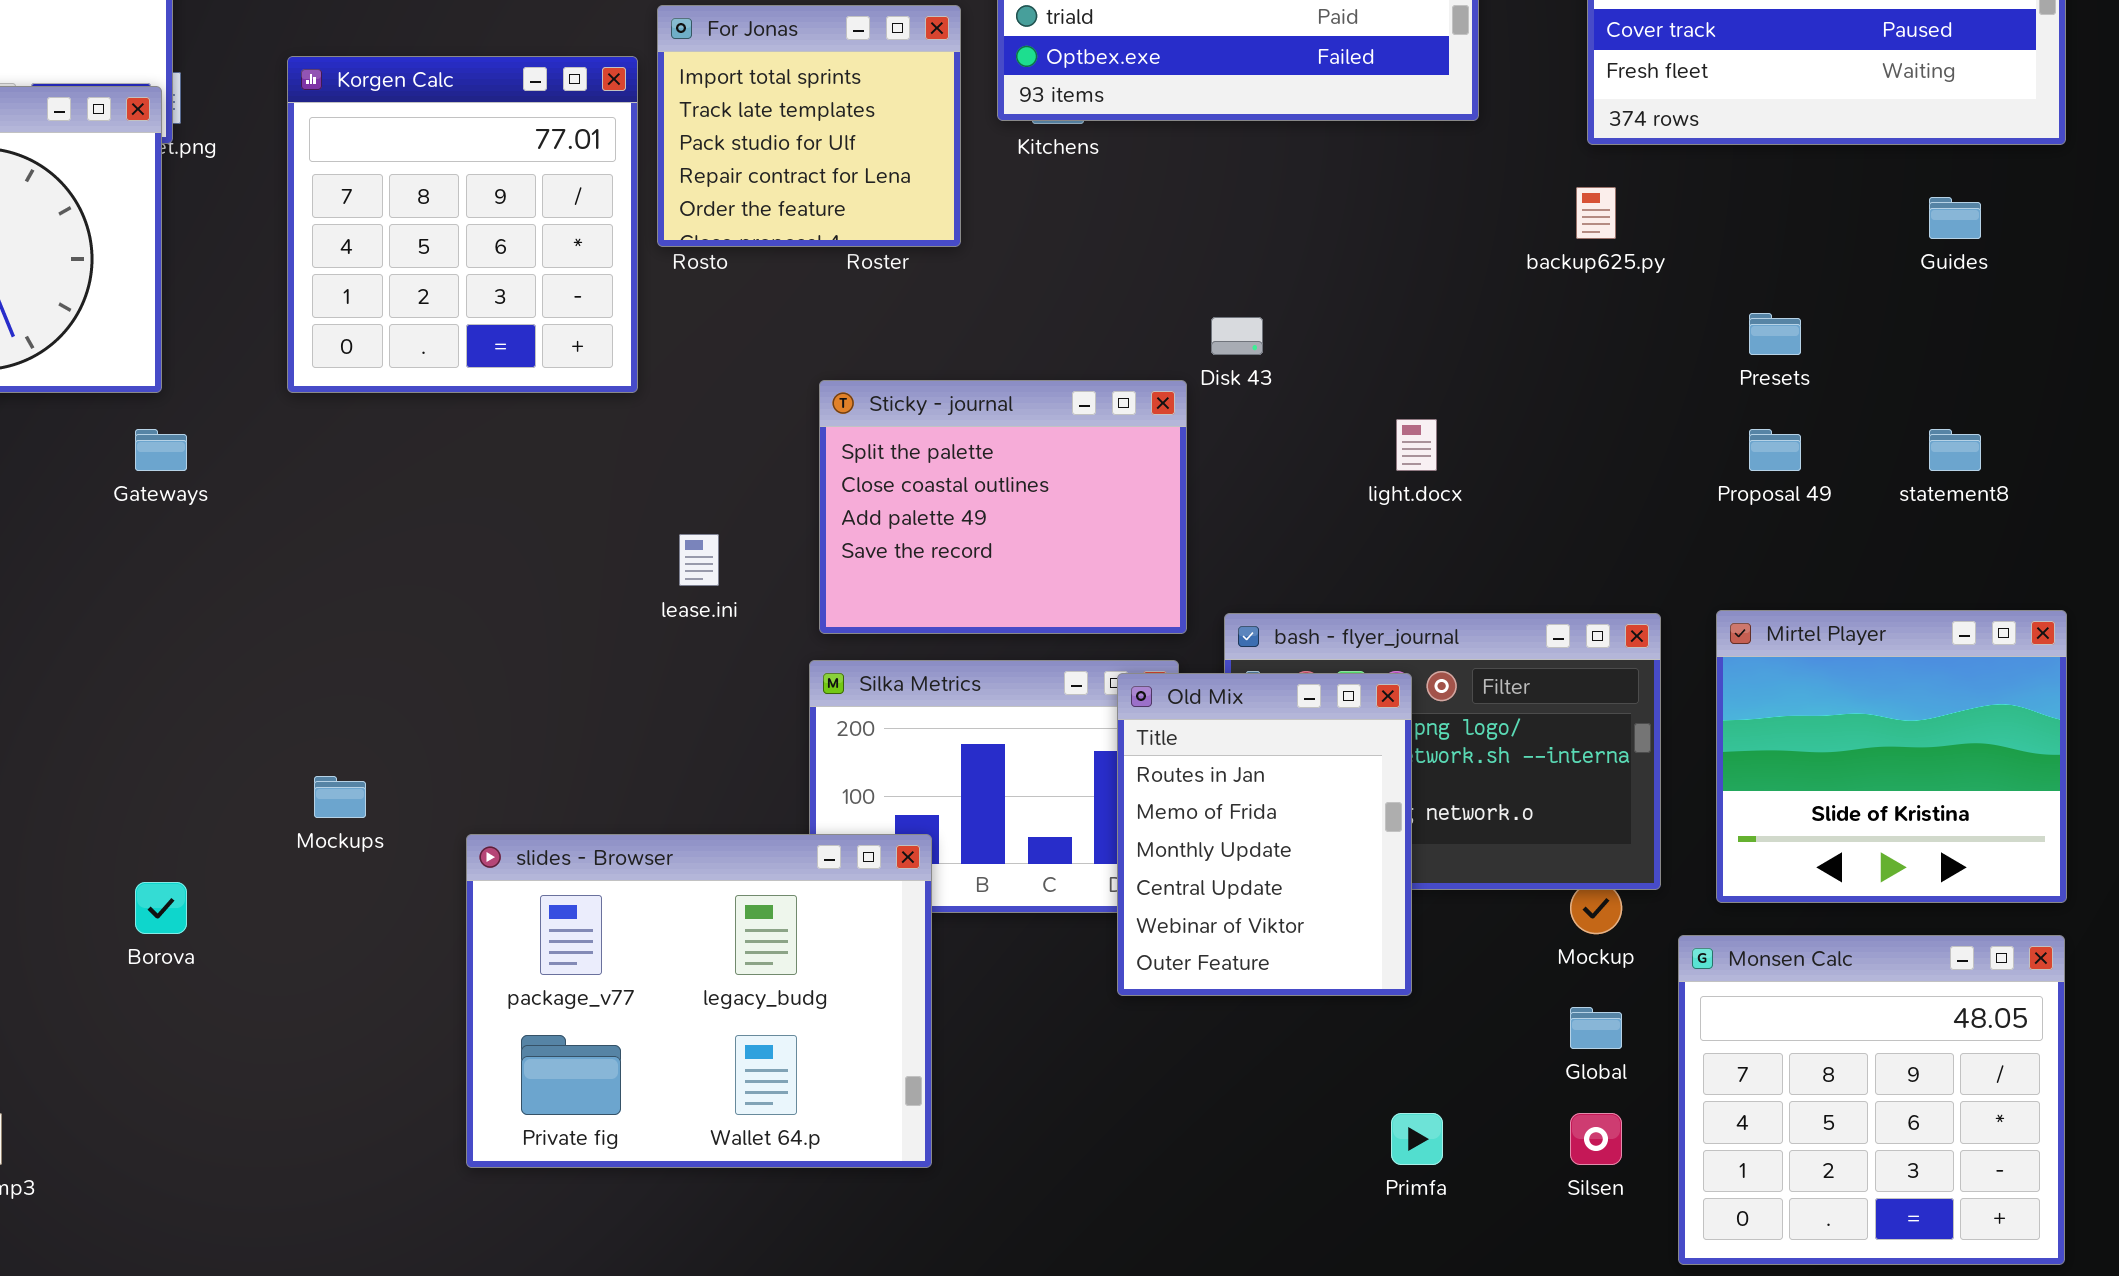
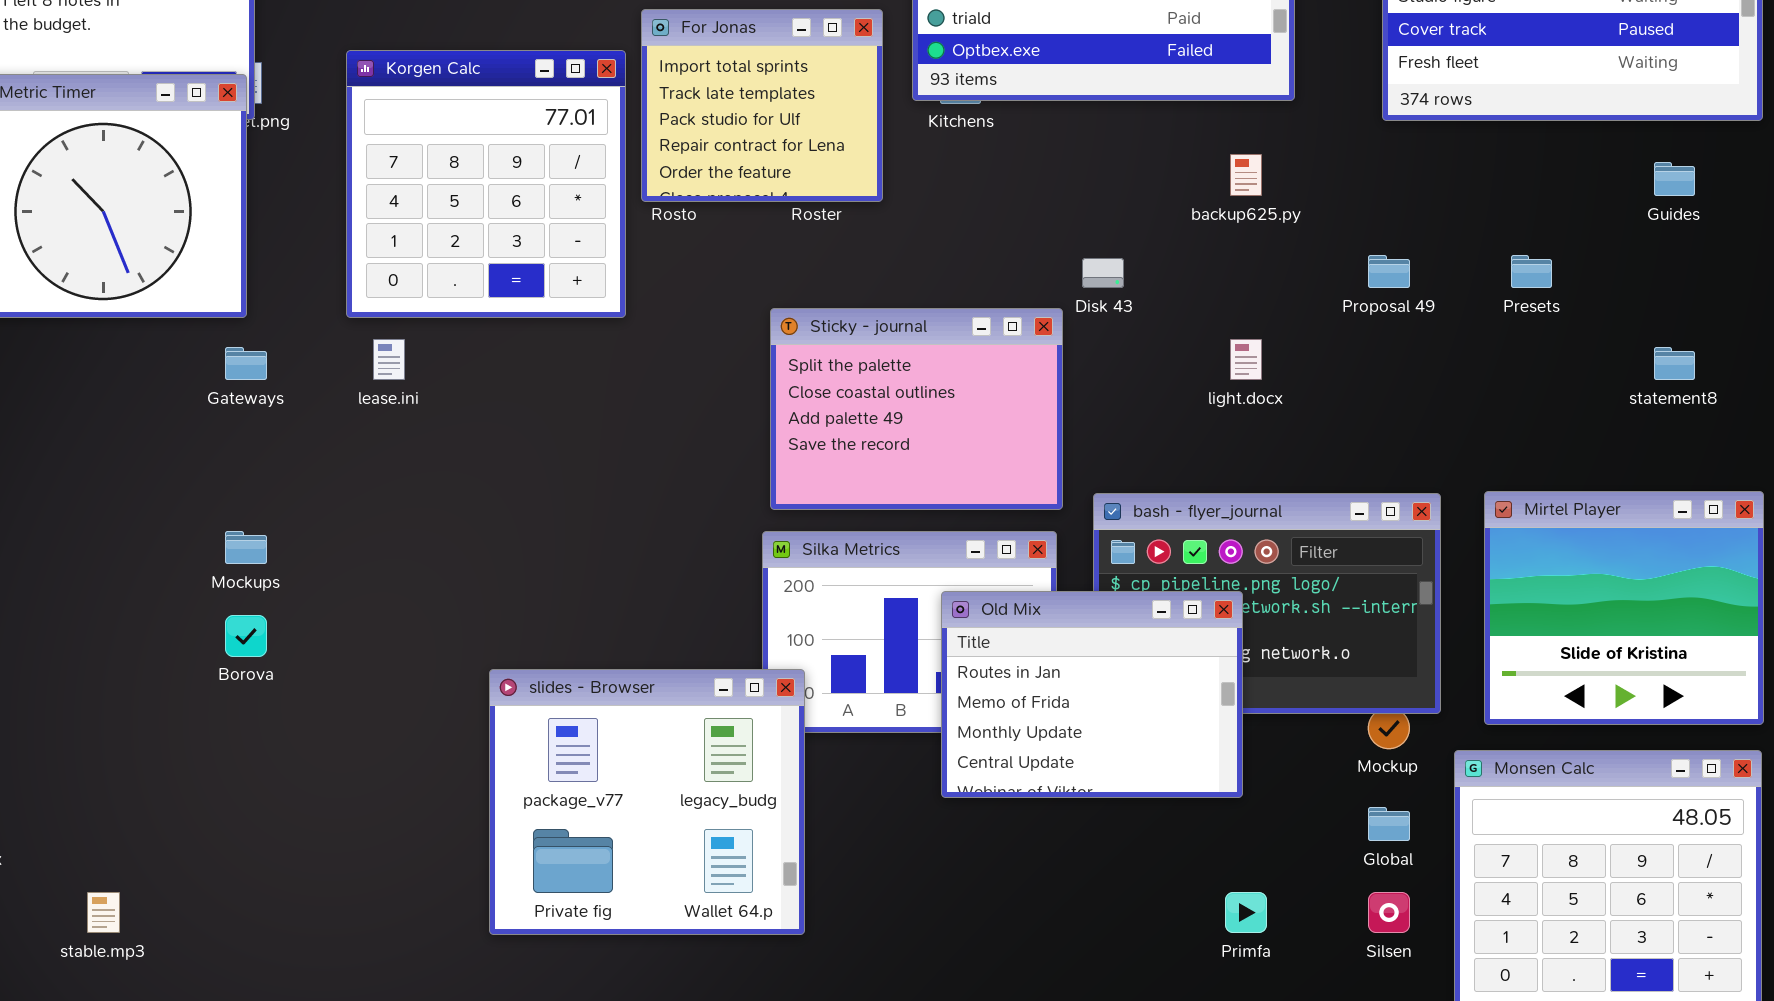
backup625.py: [1576,187,1616,239] -> [1230,154,1262,196], moved
Proposal 49: [1749,429,1801,471] -> [1368,255,1410,288], moved
lease.ini: [679,534,719,586] -> [373,339,405,380], moved
Old Mix: [1117,673,1412,996] -> [941,591,1243,798], resized
Mockups: [314,776,366,818] -> [225,531,267,564], moved
slides - Browser: [466,834,932,1168] -> [489,669,805,935], resized
Borova: [135,882,187,934] -> [225,615,267,657], moved

